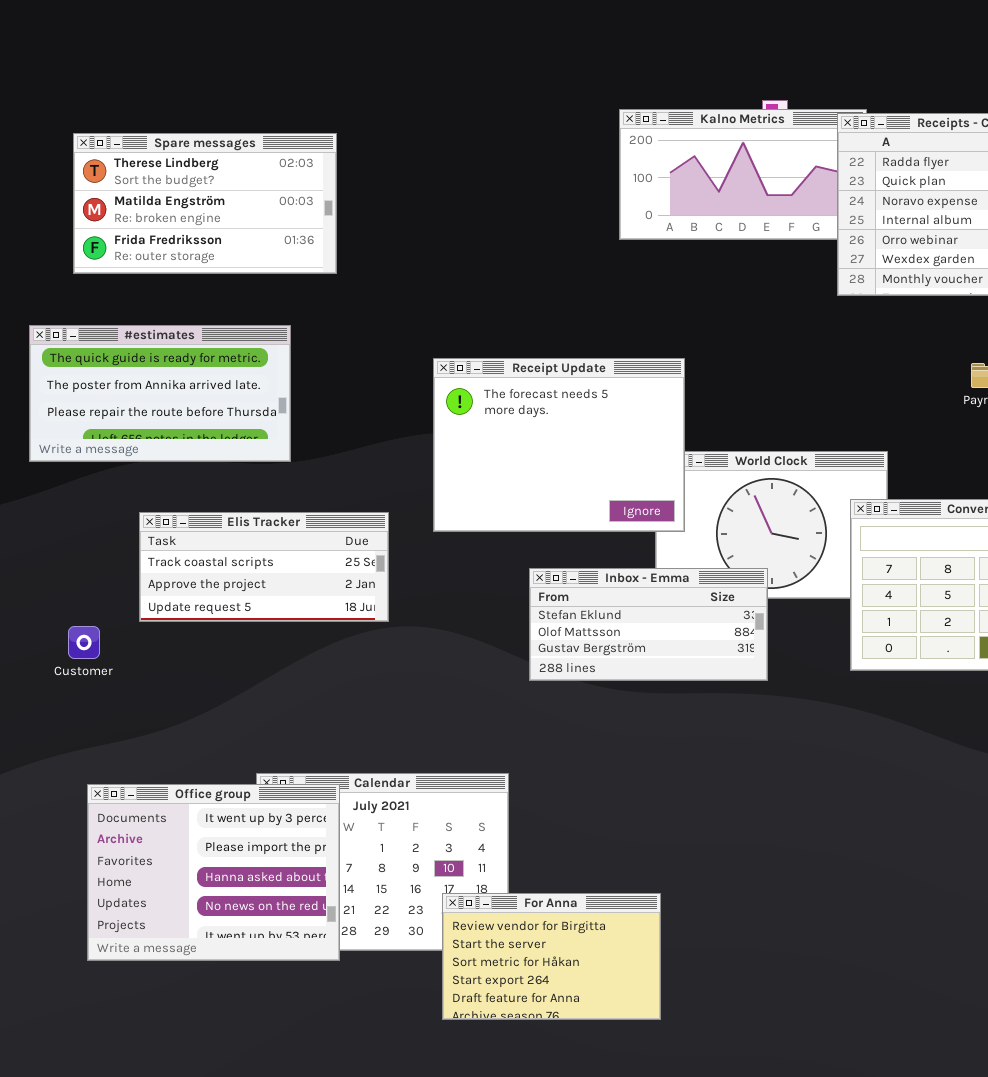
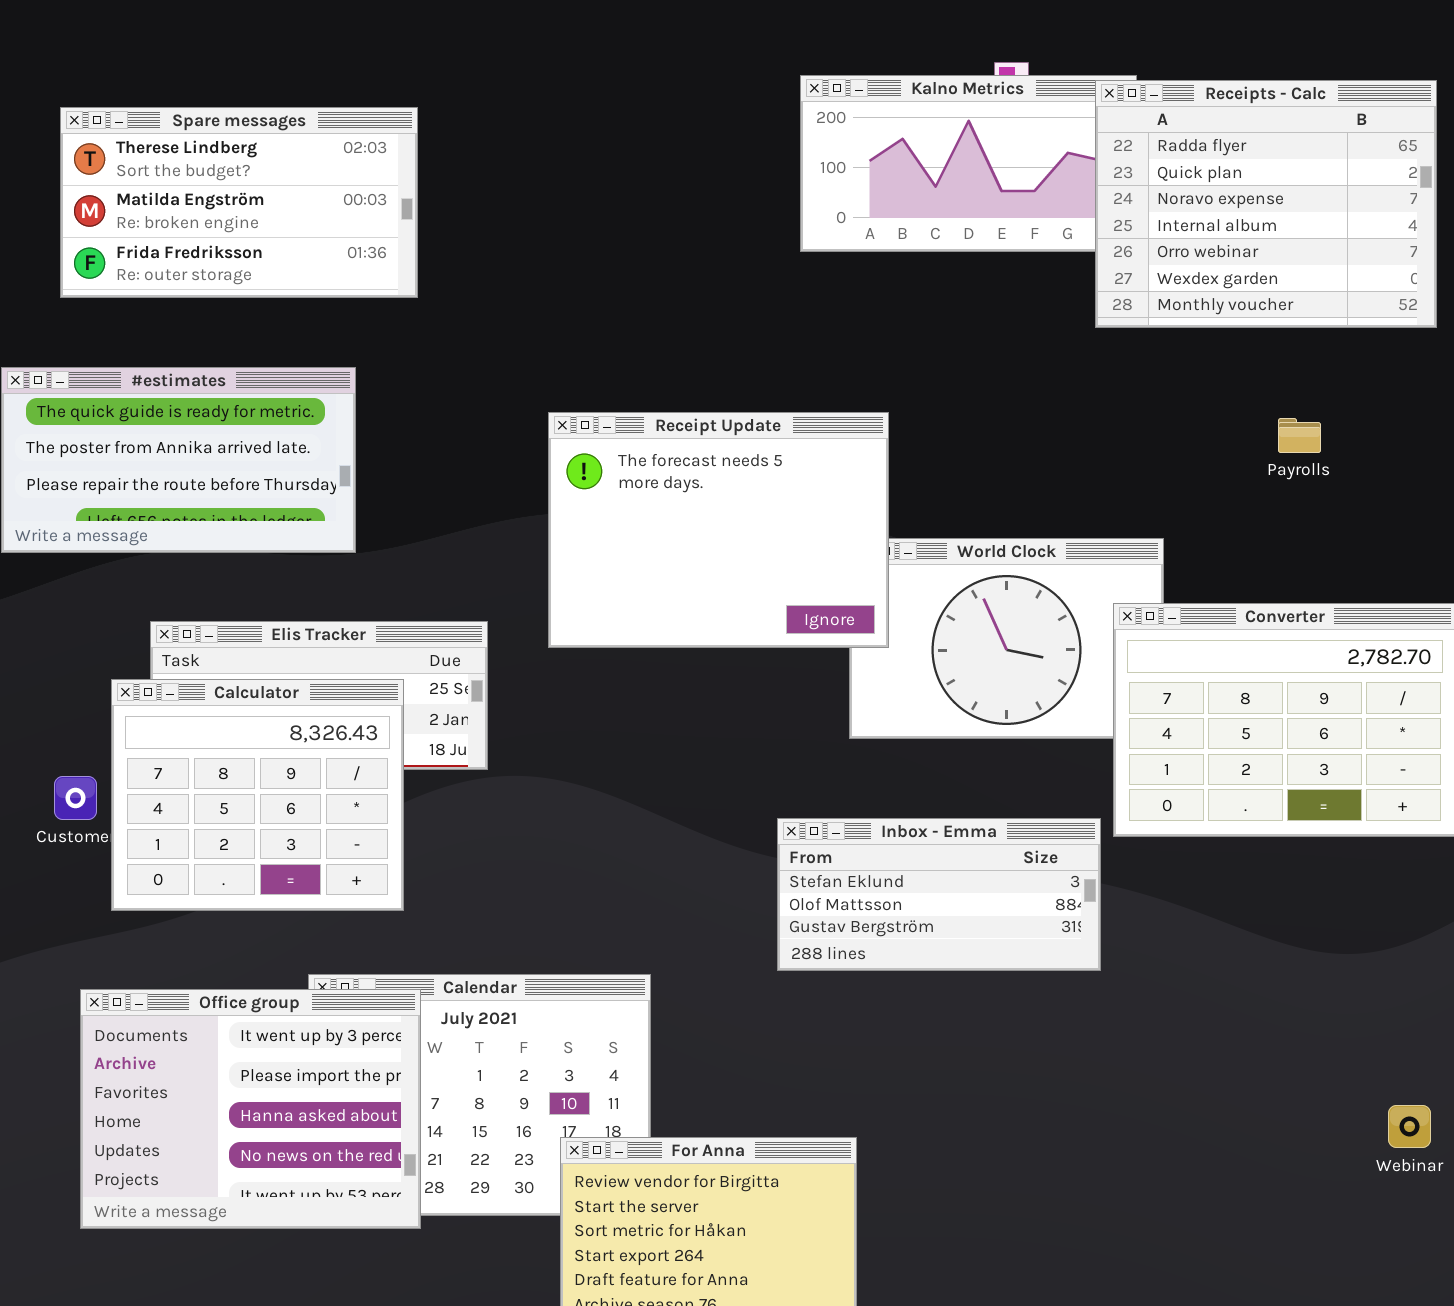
Calculator: none -> [111,679,404,911], opened
Inbox - Emma: [529,568,768,681] -> [777,818,1101,971], moved

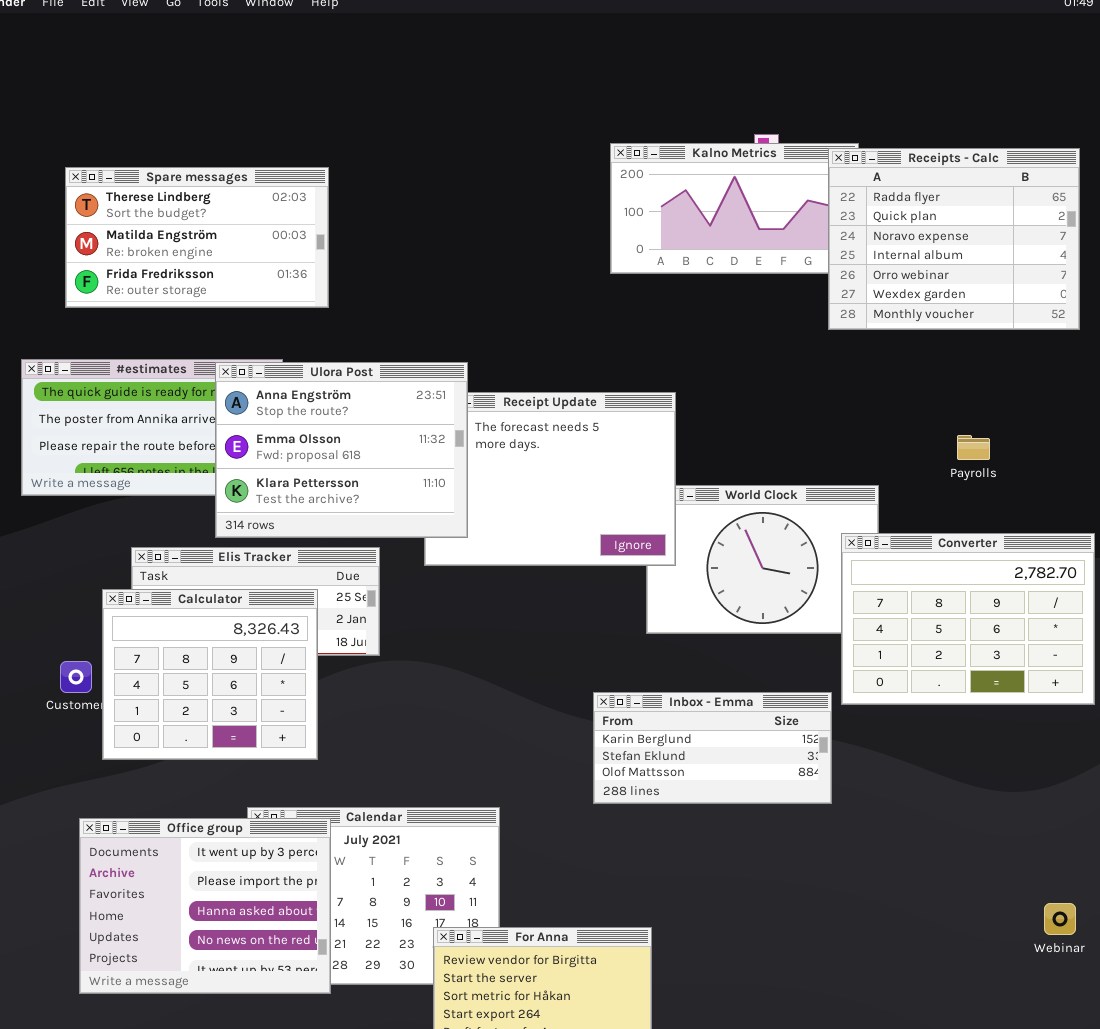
Ulora Post: none -> [215,362,468,538], opened
Payrolls: [1278,418,1321,453] -> [957,435,990,460], moved
Inbox - Emma: [777,818,1101,971] -> [593,692,832,804], scrolled up 1 row

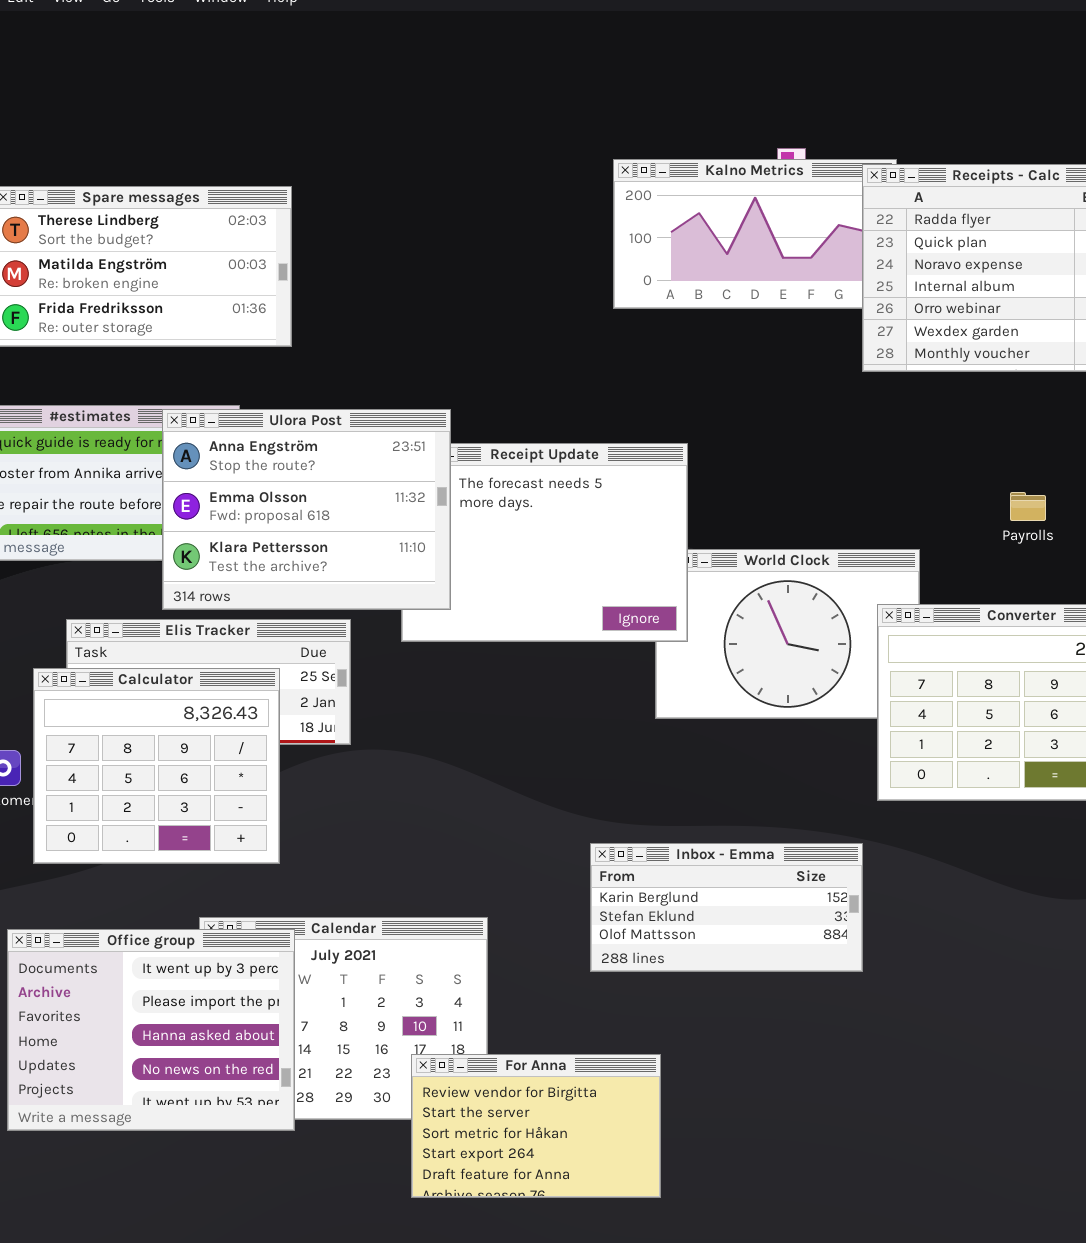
Inbox - Emma: [593,692,832,804] -> [590,843,863,972], moved

